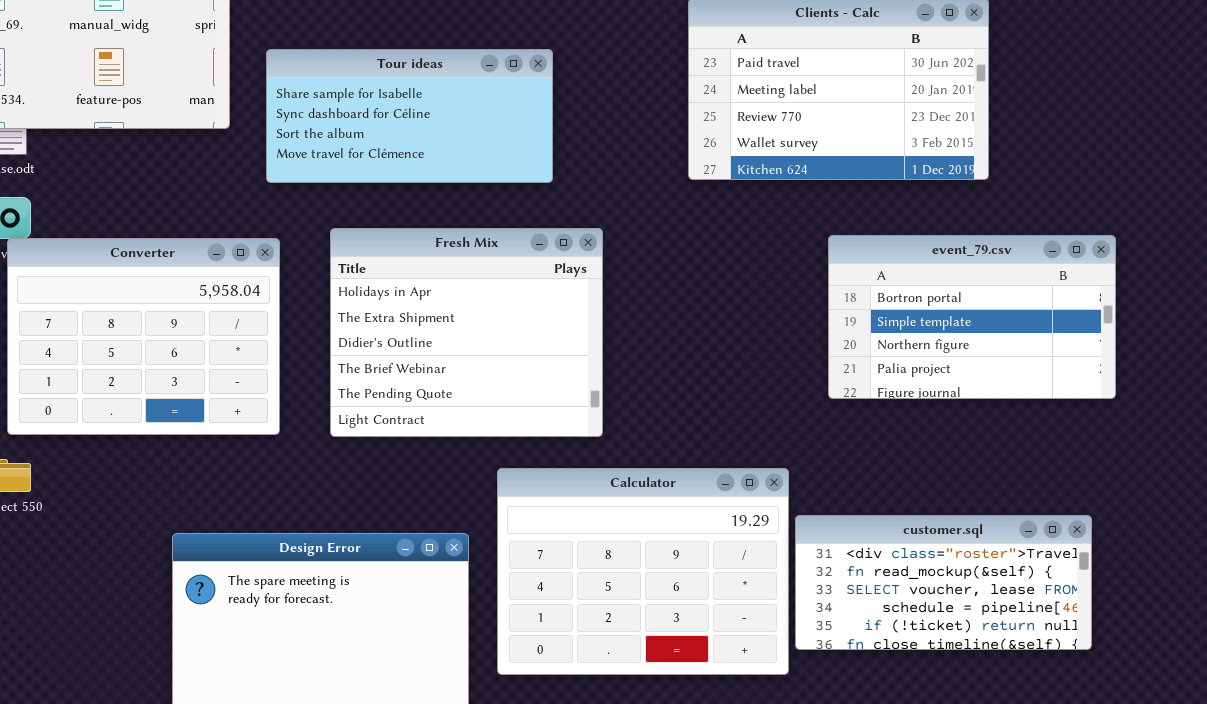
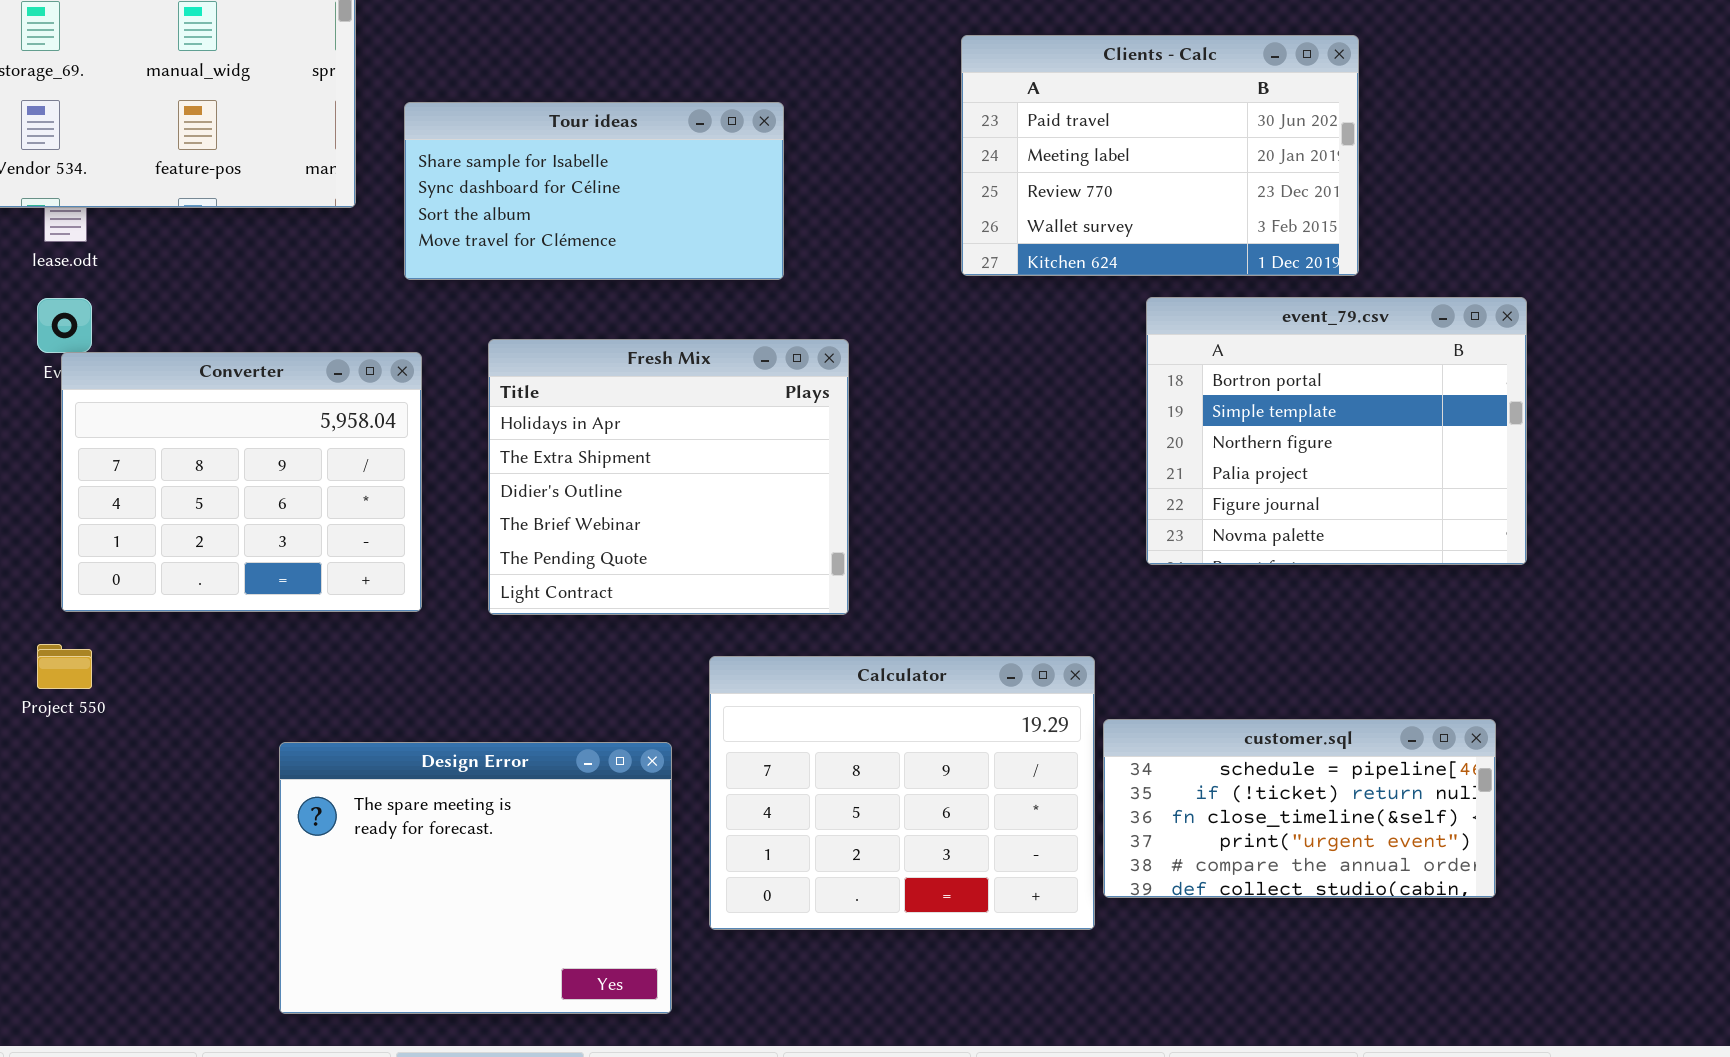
event_79.csv: [828,235,1116,399] -> [1146,297,1527,565], resized
customer.sql: [795,515,1092,650] -> [1103,719,1496,898], scrolled down 3 rows

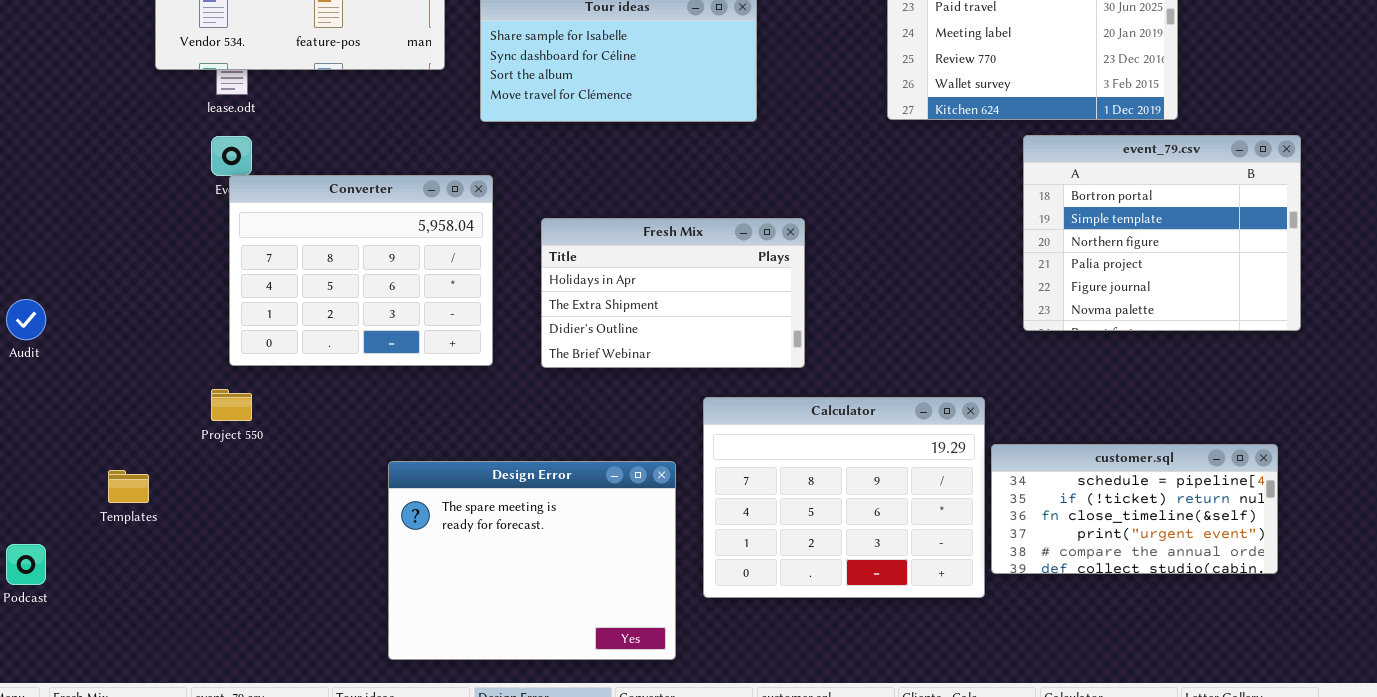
Fresh Mix: [488,339,849,615] -> [541,218,805,368], resized

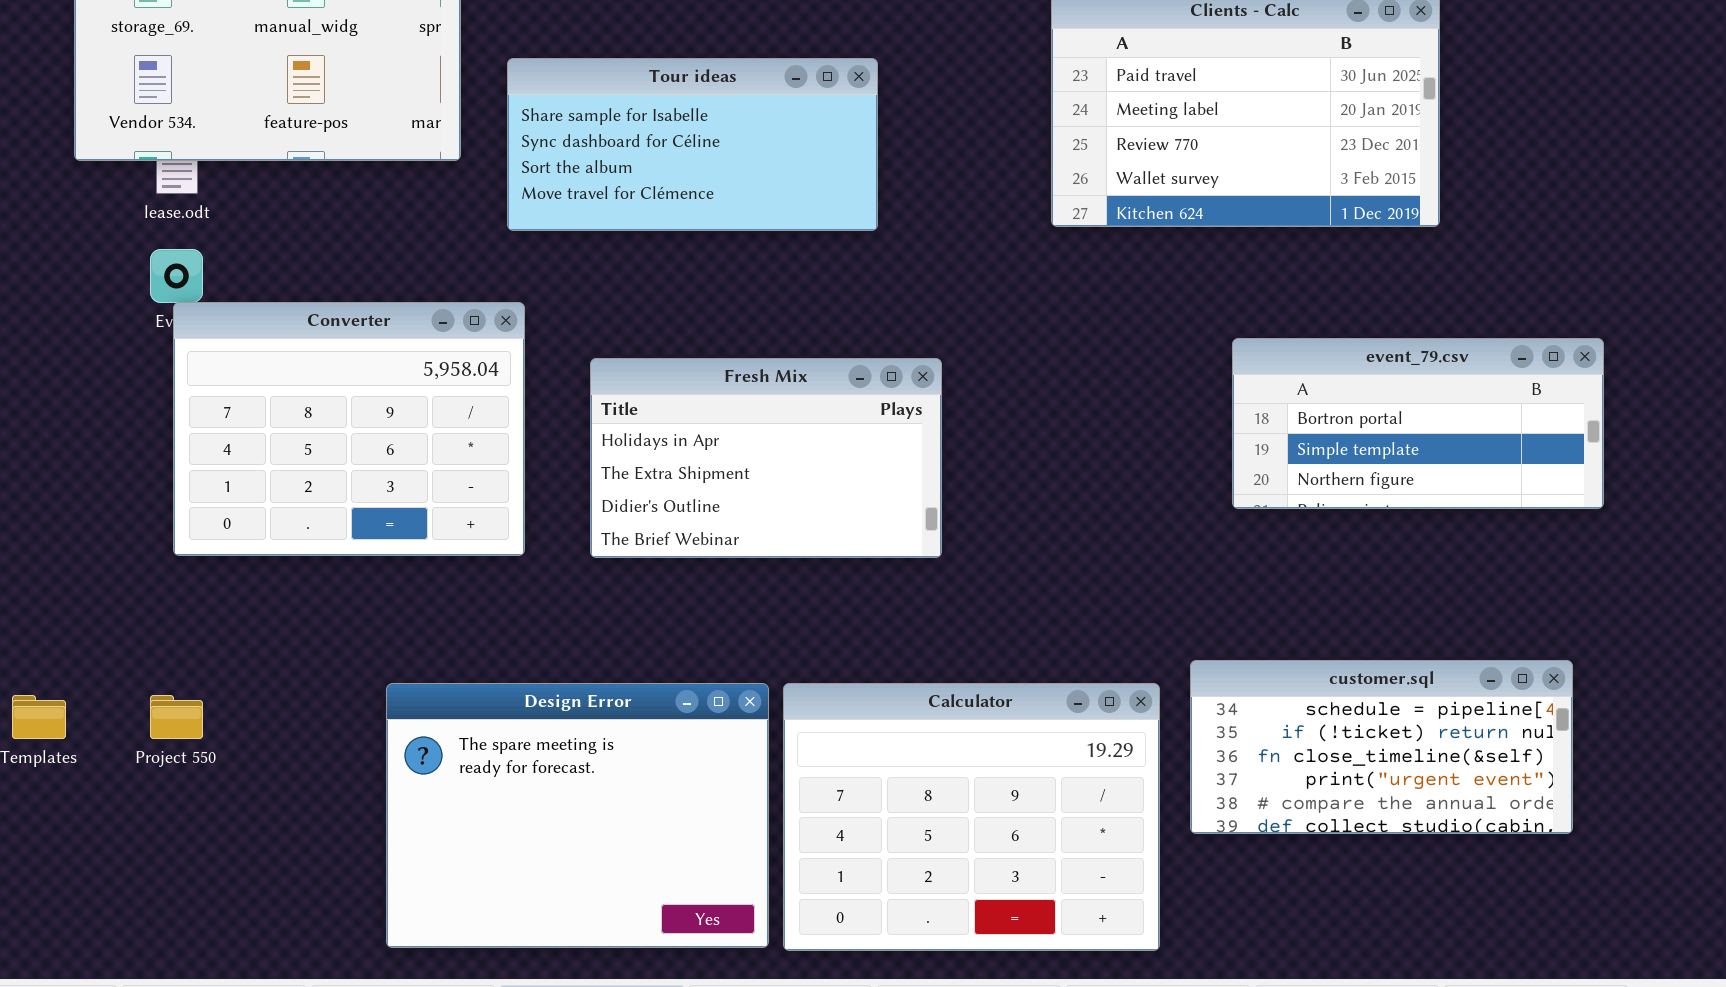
event_79.csv: [1023,135,1301,331] -> [1232,338,1604,509], resized
Project 550: [211,389,252,421] -> [150,695,203,739], moved
Calculator: [703,397,985,598] -> [783,683,1160,951], moved

